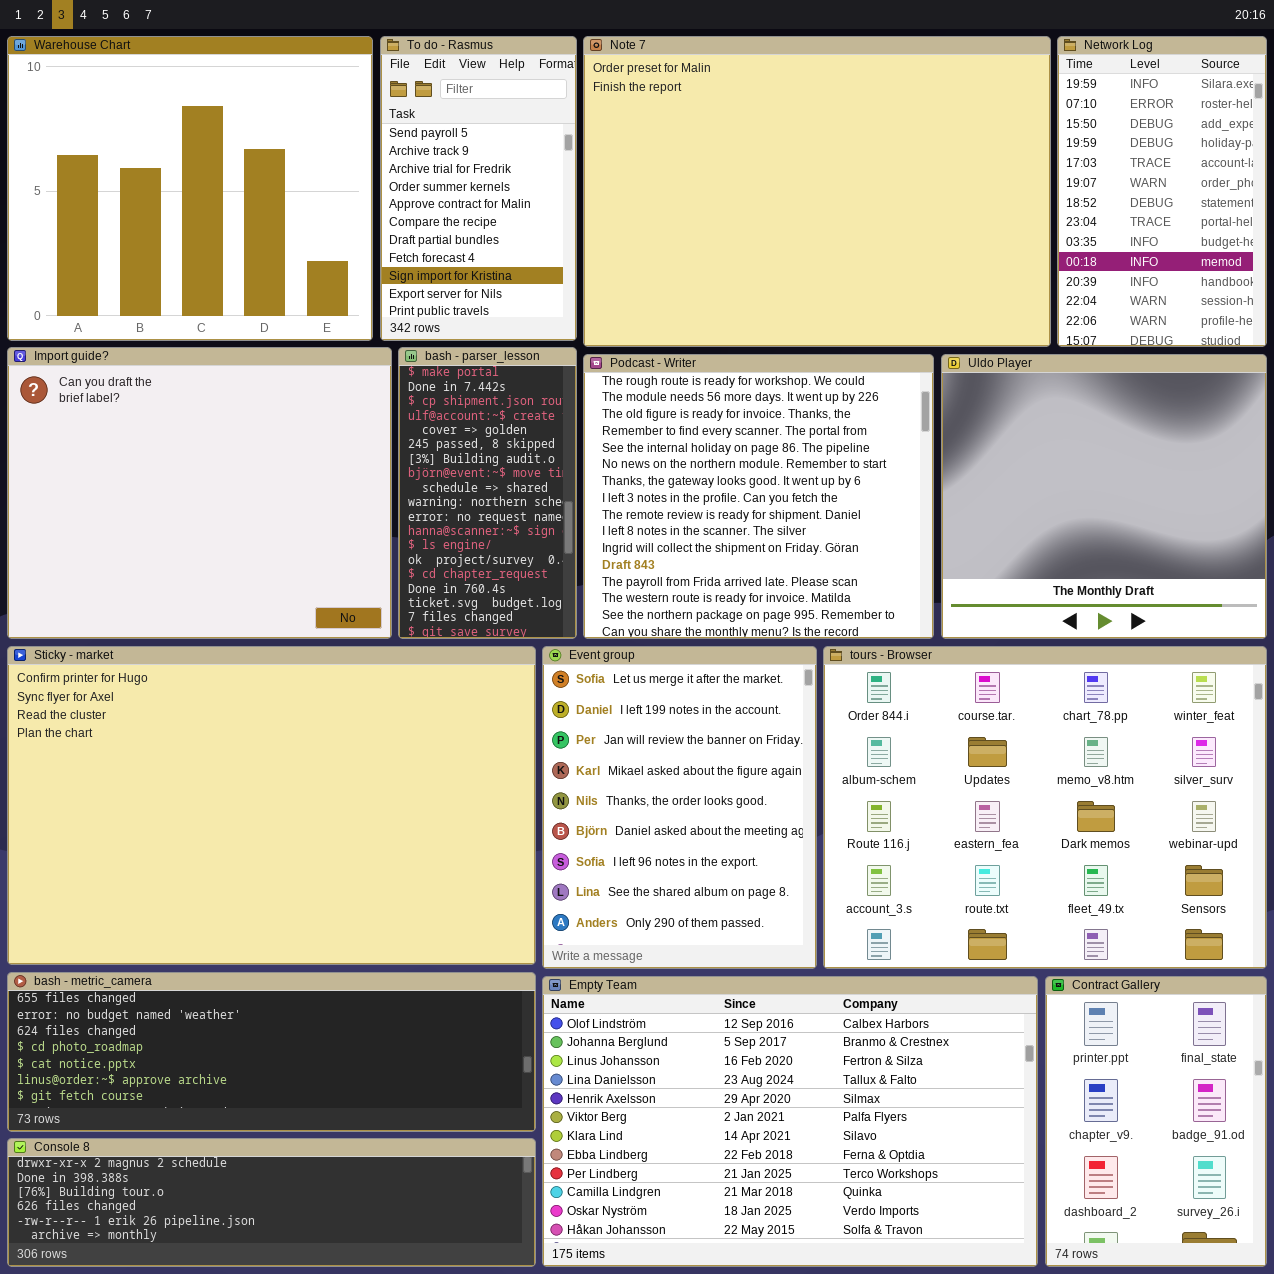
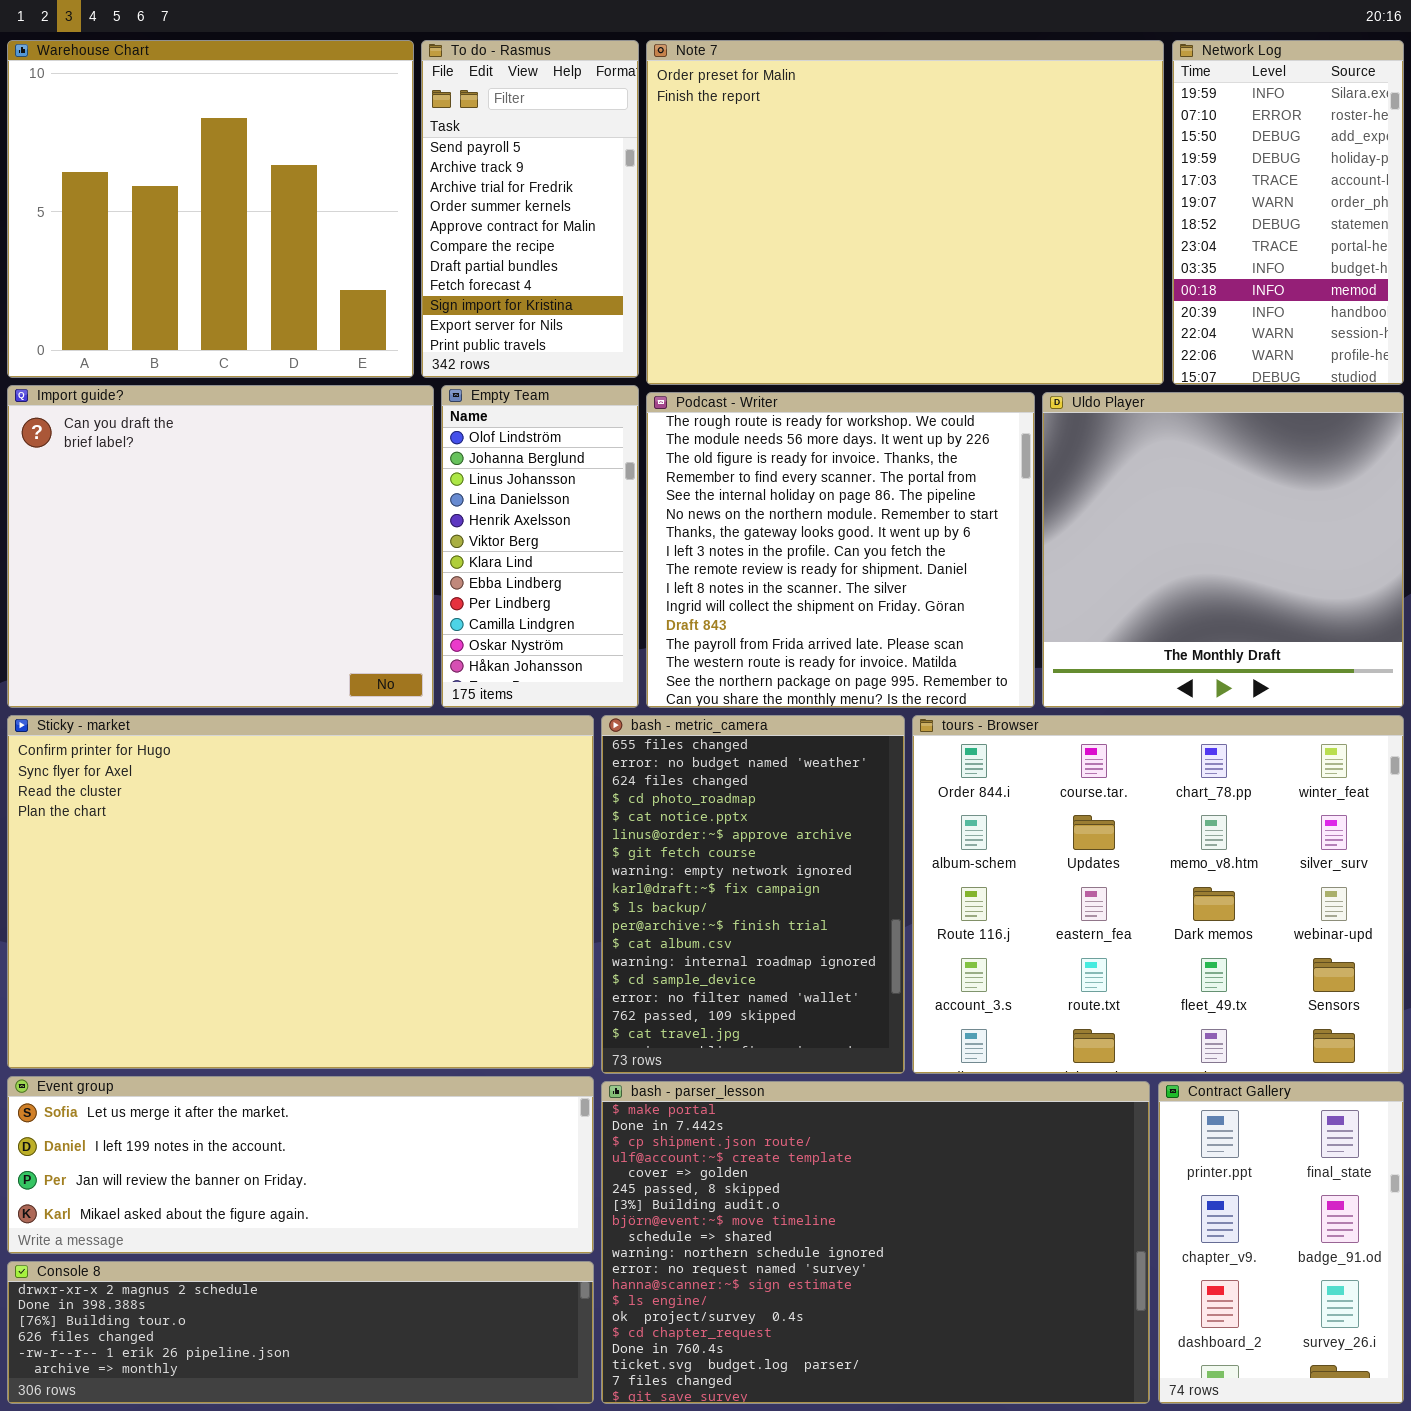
bash - parser_lesson: [398,347,577,639] -> [601,1081,1150,1404], moved, resized
Event group: [542,646,817,969] -> [7,1076,594,1254], moved, resized
bash - metric_camera: [7,972,536,1132] -> [601,715,905,1074], moved, resized
Empty Team: [542,976,1038,1267] -> [441,385,639,708], moved, resized

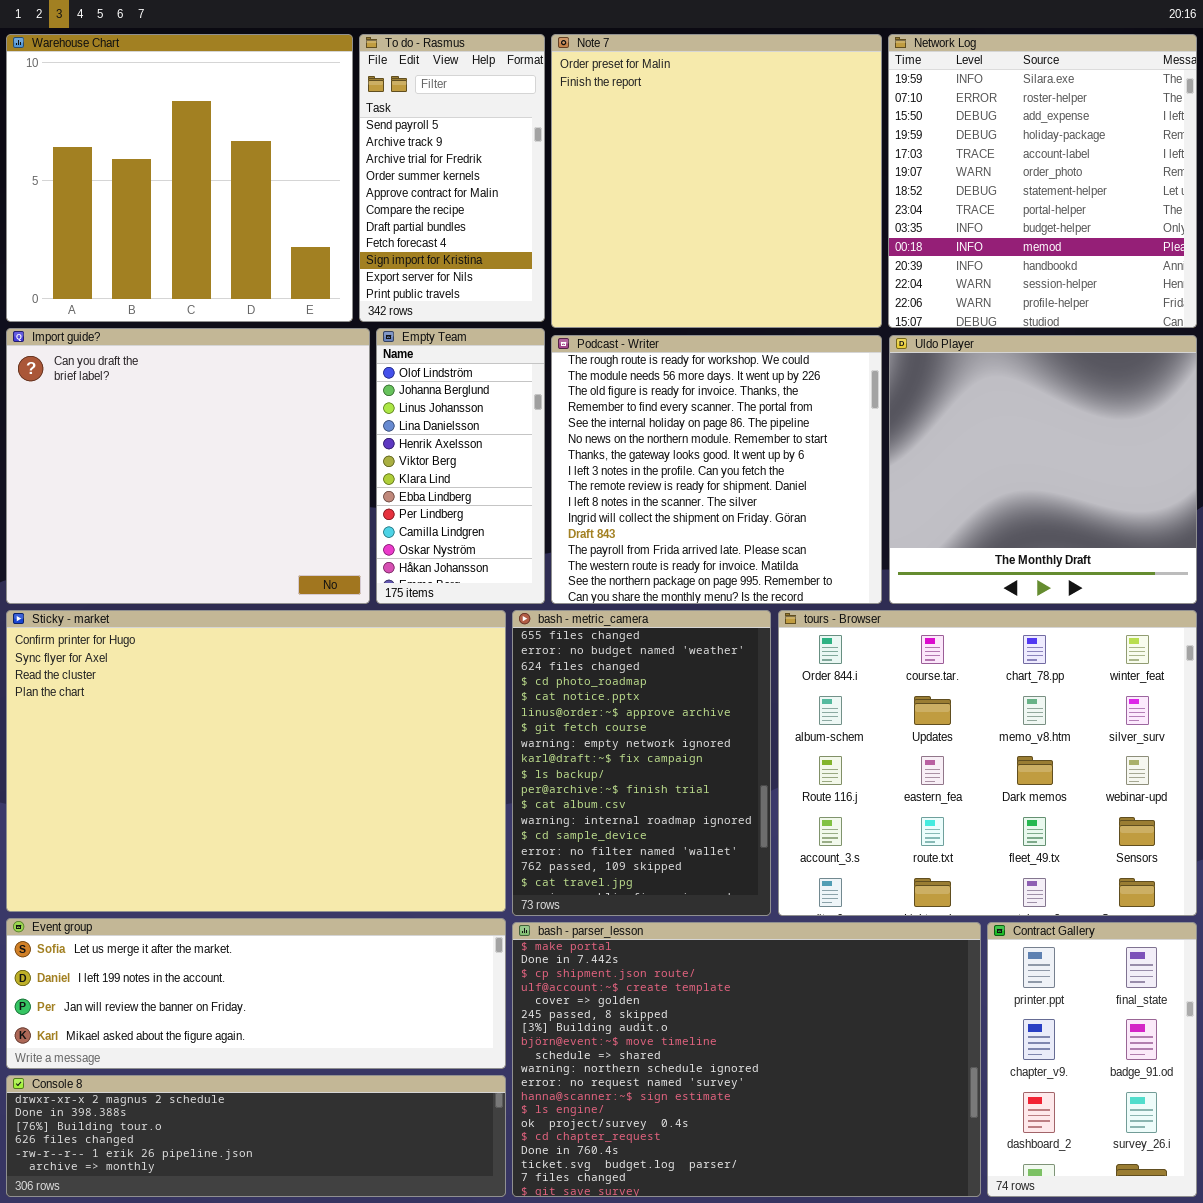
Note 7: [646,40,1164,385] -> [551,34,882,328], resized
Network Log: [1172,40,1404,385] -> [888,34,1197,328], resized

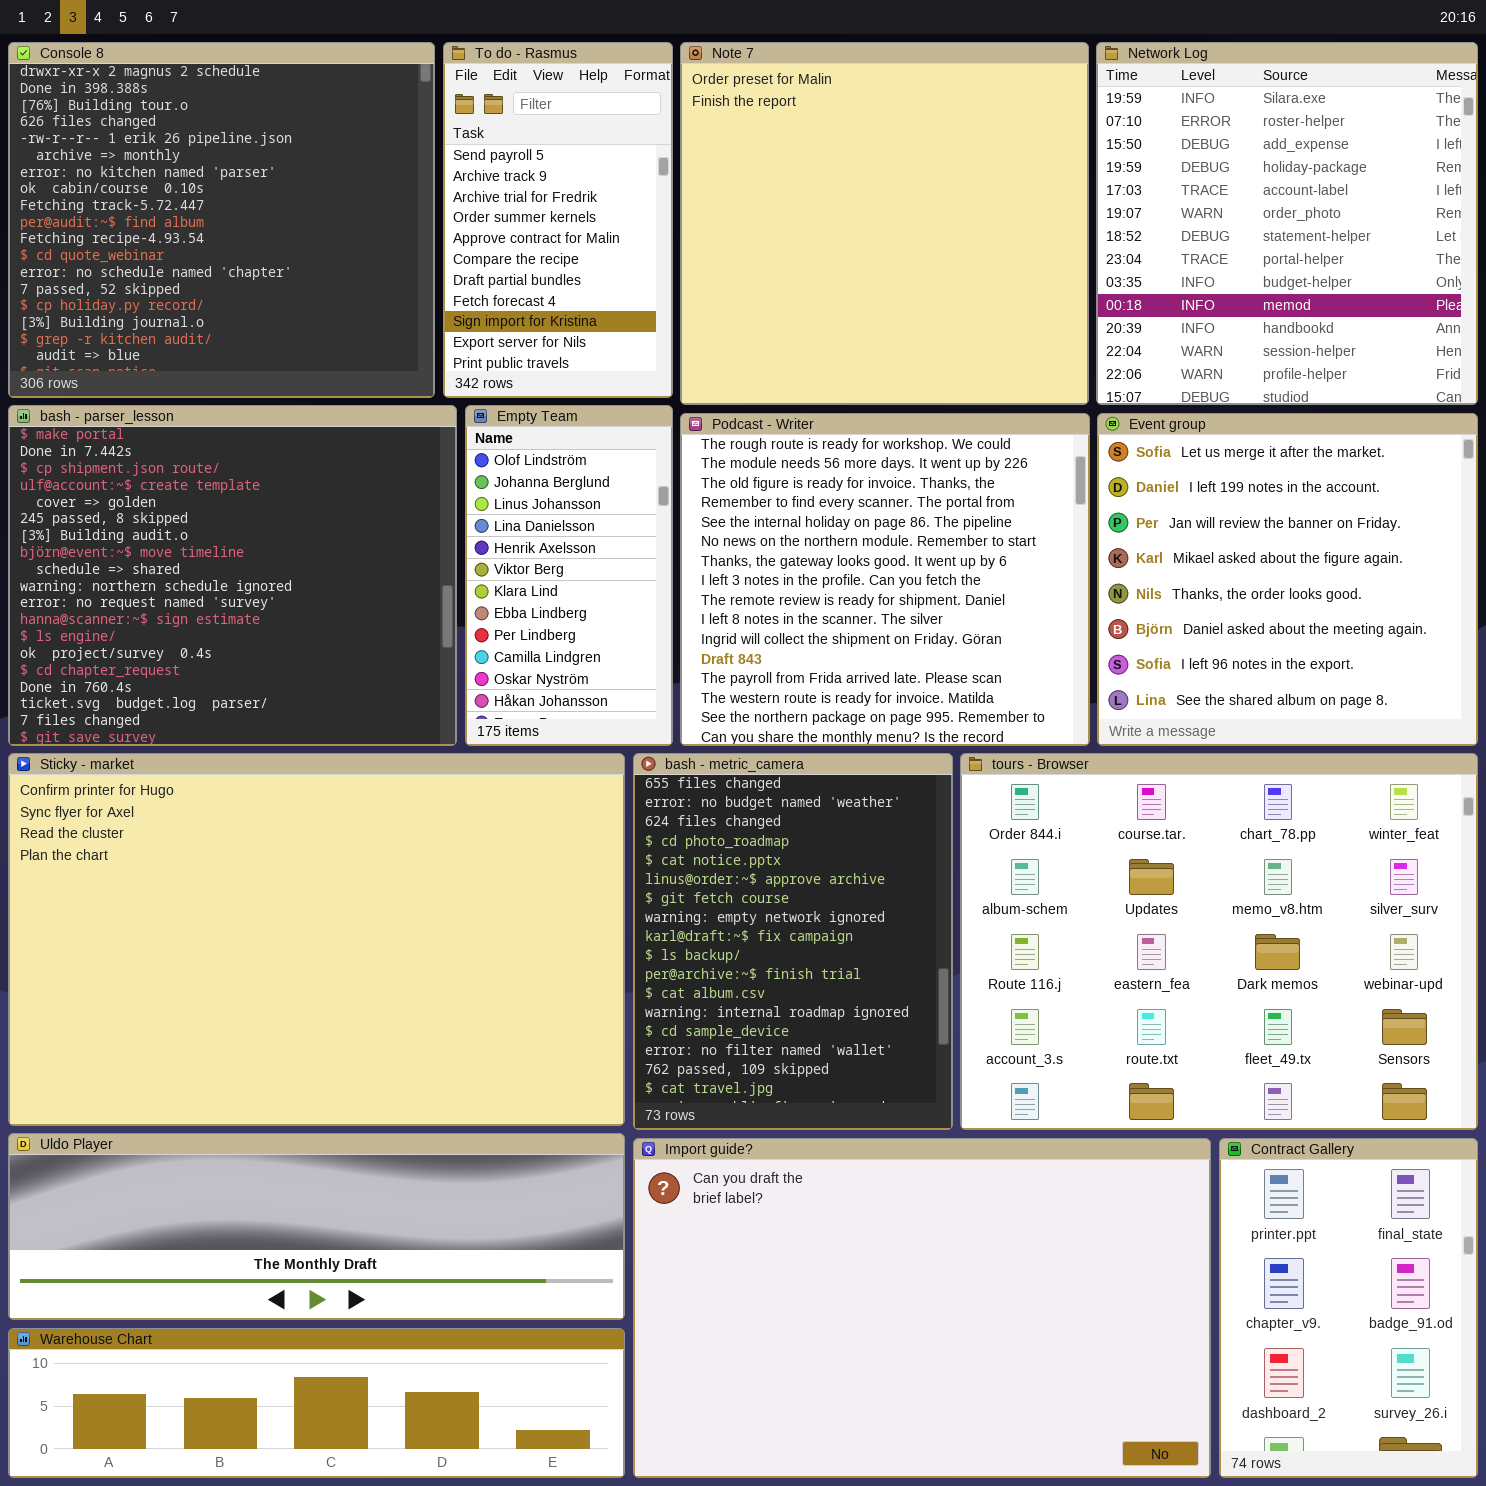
Warehouse Chart: [6,34,353,322] -> [8,1328,625,1478], moved, resized
Import guide?: [6,328,370,604] -> [633,1138,1211,1478], moved, resized
Uldo Player: [889,335,1197,604] -> [8,1133,625,1320], moved, resized
Event group: [6,918,506,1069] -> [1097,413,1478,746], moved, resized
bash - parser_lesson: [512,922,981,1197] -> [8,405,457,746], moved, resized
Console 8: [6,1075,506,1197] -> [8,42,435,398], moved, resized

